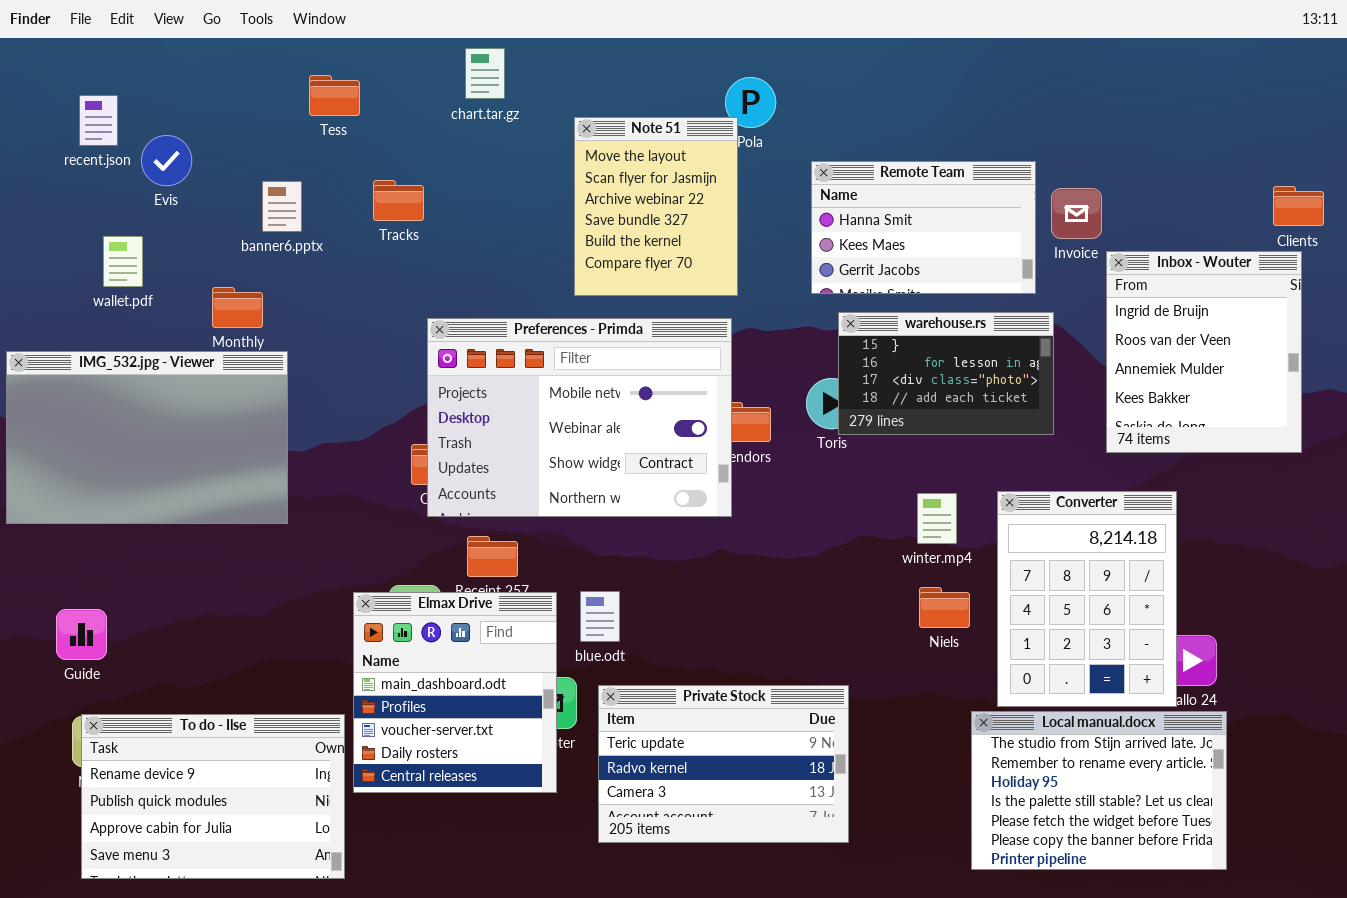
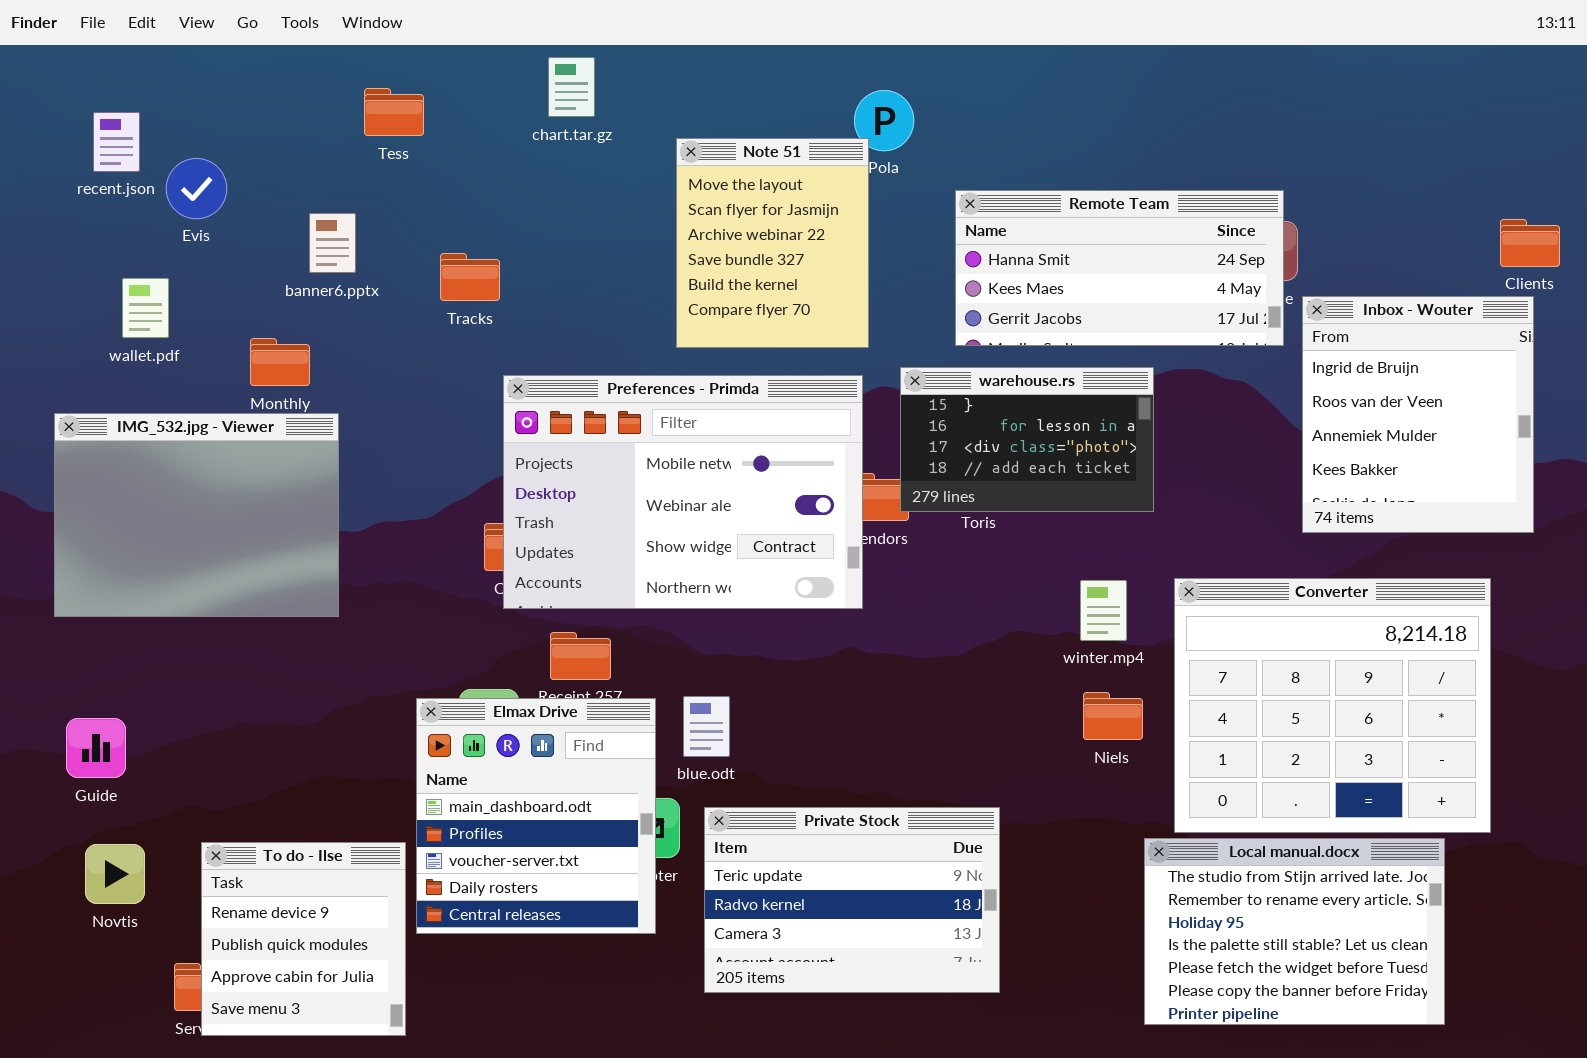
Remote Team: [811,161,1036,294] -> [955,190,1284,346], resized
Tracks: [373,180,424,221] -> [440,253,500,301], moved
warehouse.rs: [838,312,1054,435] -> [900,367,1154,512], moved
IMG_532.jpg - Viewer: [6,351,288,524] -> [54,413,339,617], resized
Converter: [997,491,1177,707] -> [1174,578,1491,833], resized
To do - Ilse: [81,714,345,879] -> [201,842,406,1036], resized

